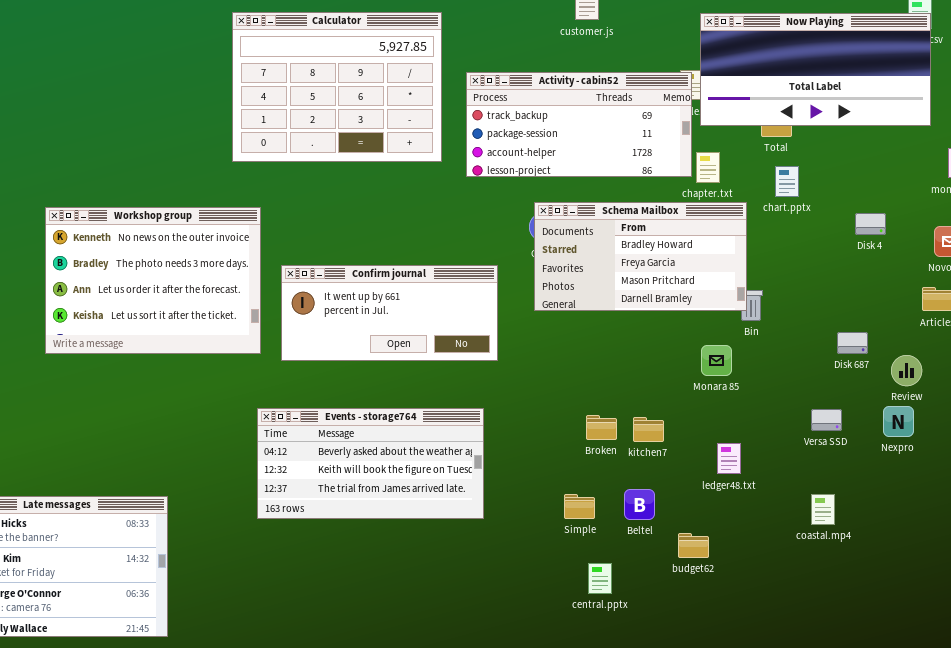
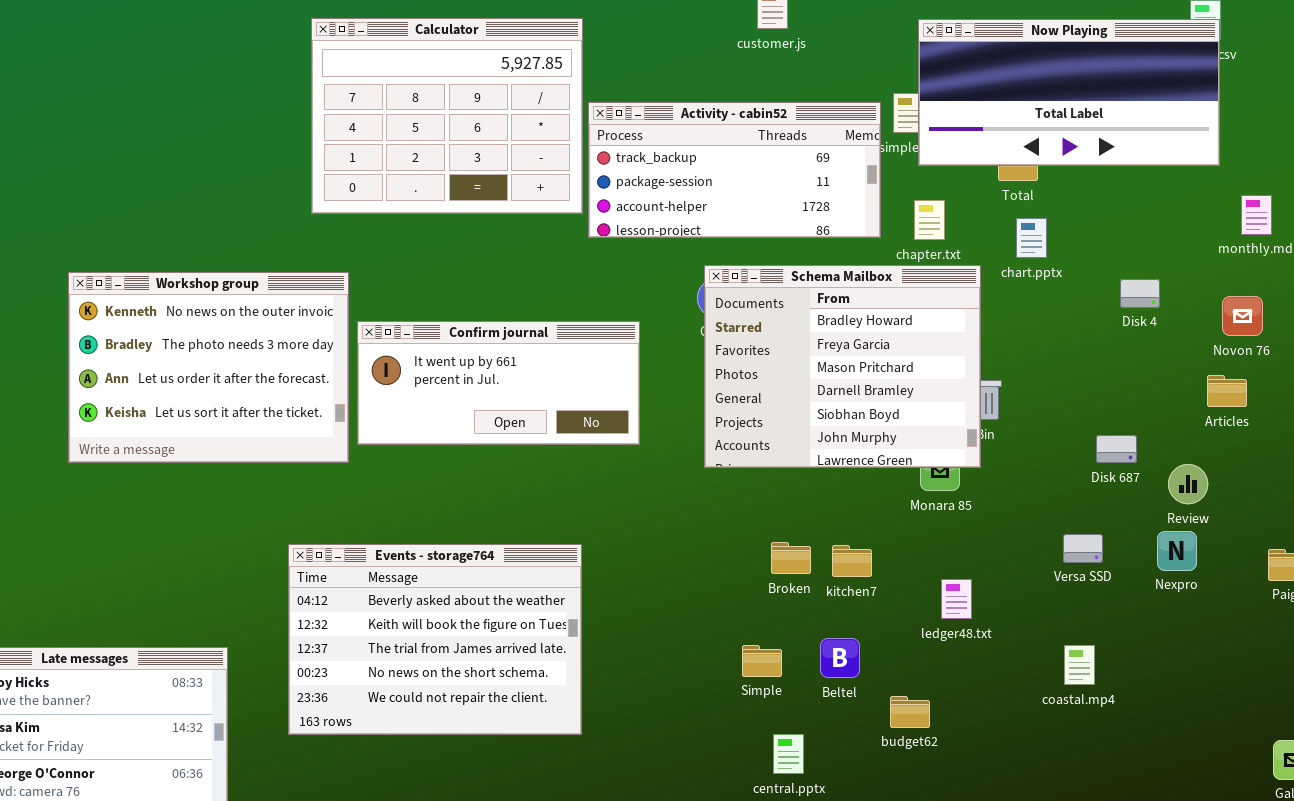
Activity - cabin52: [466,72,692,177] -> [588,102,881,238], moved
Schema Mailbox: [534,202,747,311] -> [704,265,981,468], resized
Confirm journal: [281,265,498,361] -> [357,321,640,445], moved
Events - storage764: [257,408,484,519] -> [288,544,582,735], moved, resized

